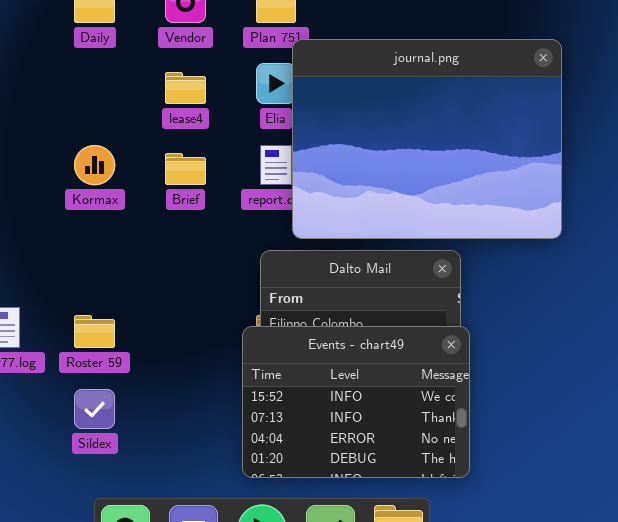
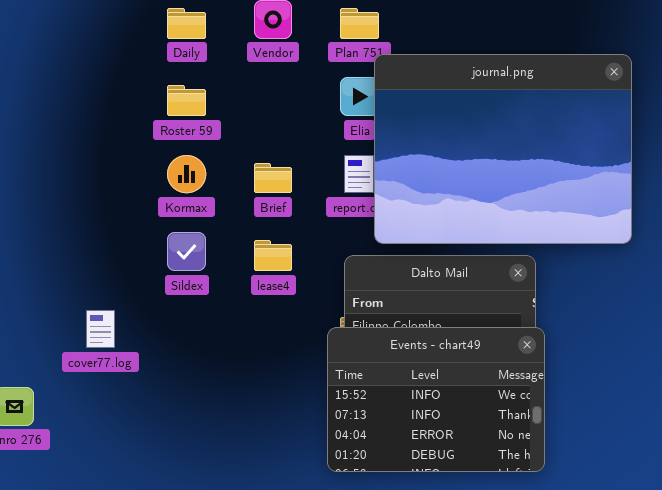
lease4: [165,72,206,104] -> [254,240,292,271], moved
Roster 59: [74,315,115,348] -> [167,85,206,116], moved
Sildex: [74,389,115,429] -> [167,232,206,271], moved

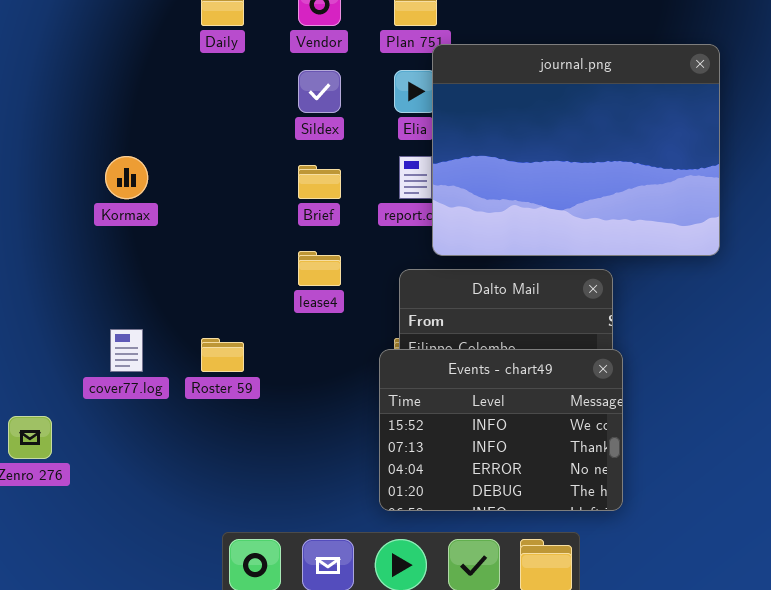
Roster 59: [167,85,206,116] -> [201,338,244,372], moved
Kormax: [167,155,206,193] -> [105,156,148,199], moved
Sildex: [167,232,206,271] -> [298,70,341,113], moved

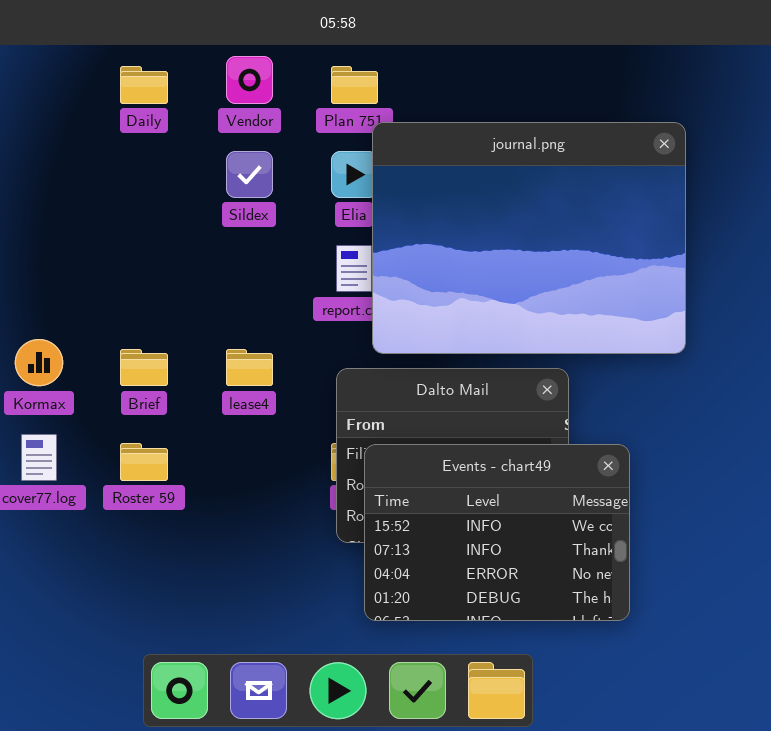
Kormax: [105,156,148,199] -> [15,339,63,386], moved
Brief: [298,165,341,199] -> [120,349,168,386], moved
Events - chart49: [379,349,623,511] -> [364,444,630,621], moved

